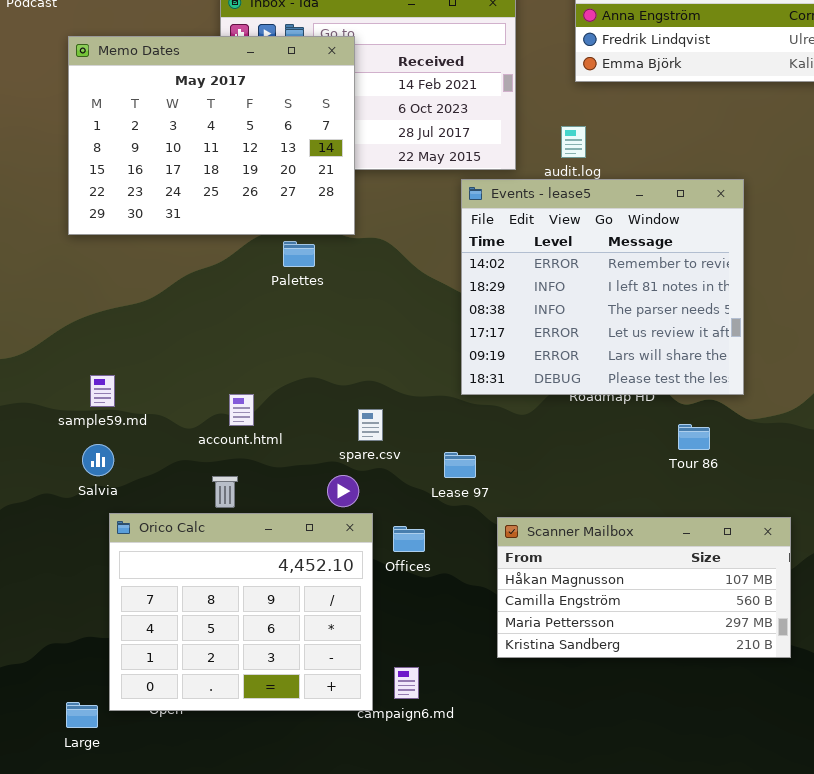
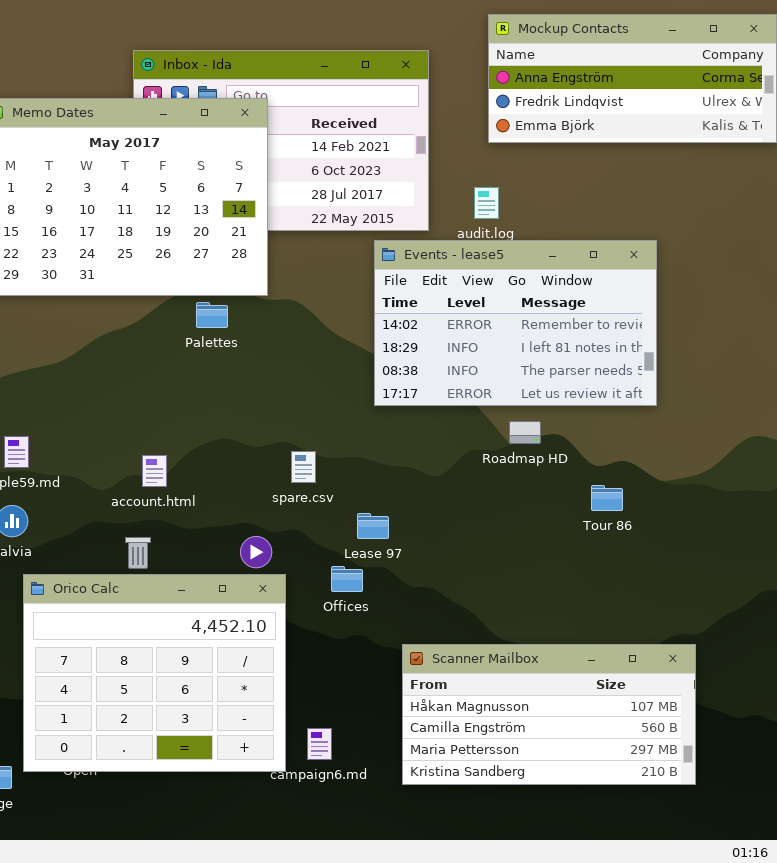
Events - lease5: [461,179,744,395] -> [374,240,657,406], resized
spare.csv: [358,409,383,441] -> [291,451,316,483], moved
Scanner Mailbox: [497,517,791,658] -> [402,644,696,785], moved
Offices: [393,526,425,552] -> [331,566,363,592], moved

